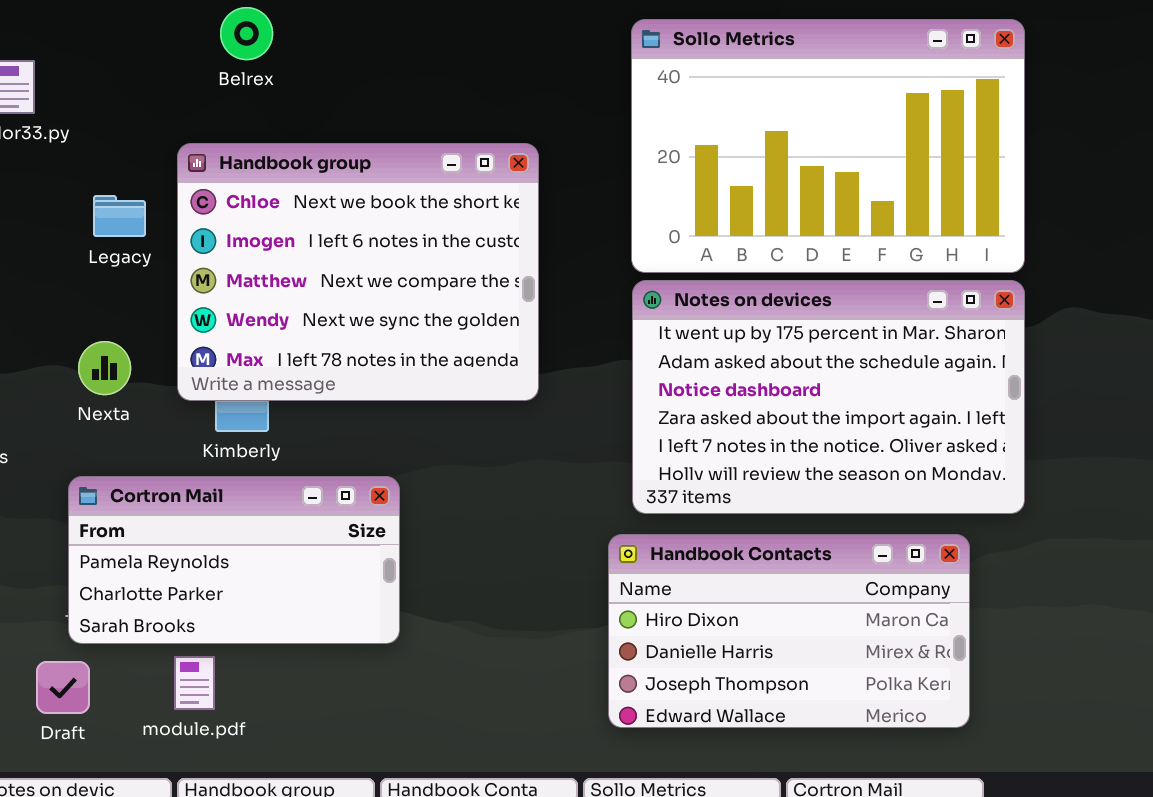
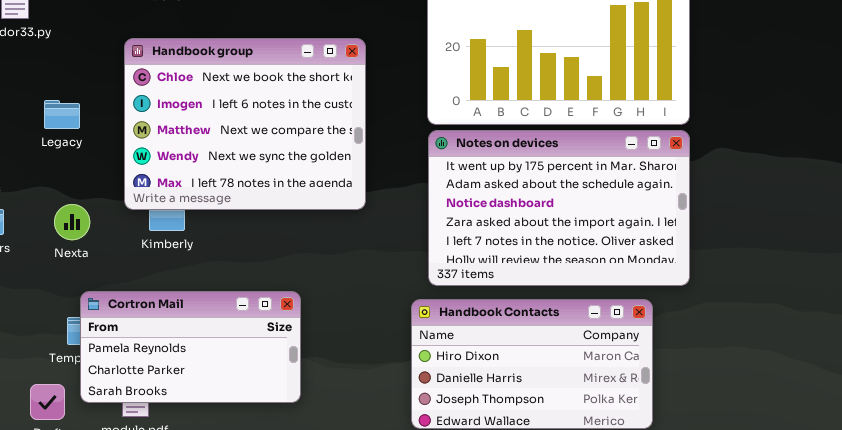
Legacy: [93,195,146,237] -> [44,100,80,129], moved
Nexta: [78,341,131,395] -> [54,204,90,240], moved
Cortron Mail: [68,476,400,644] -> [80,291,301,403], moved

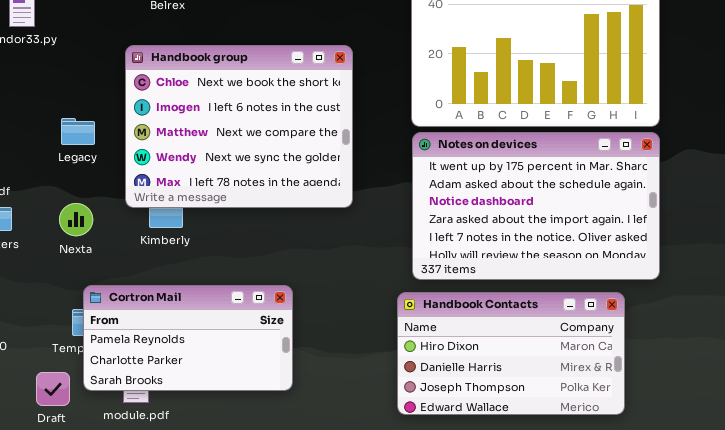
Legacy: [44,100,80,129] -> [61,118,95,145], moved

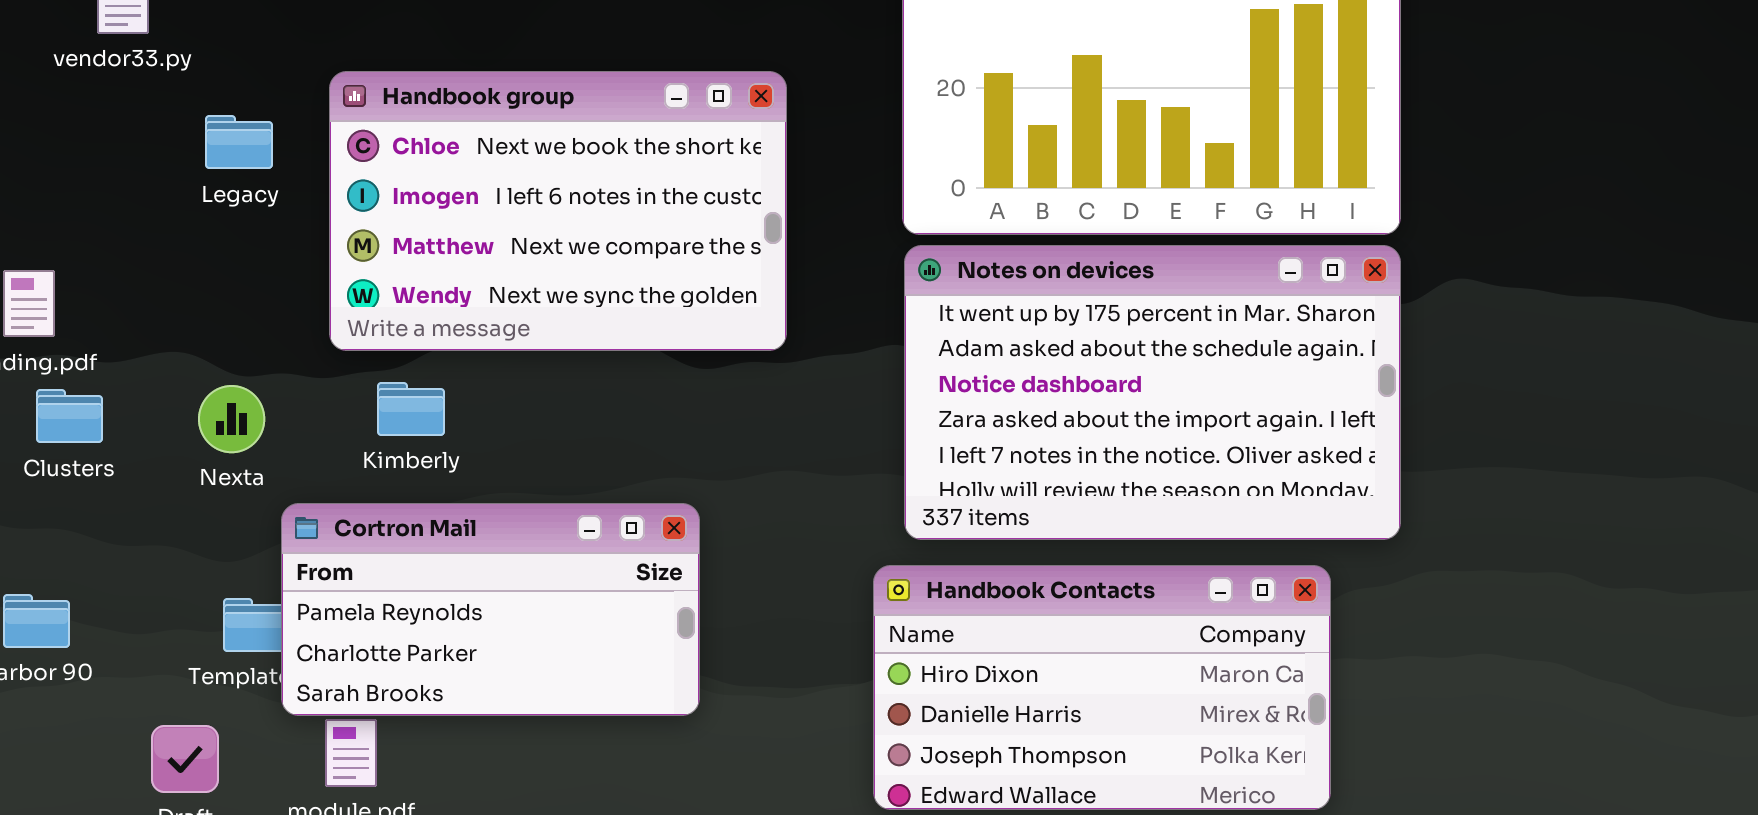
Handbook group: [125,45,353,208] -> [329,71,787,351], resized
Legacy: [61,118,95,145] -> [205,115,273,169], moved
Cortron Mail: [83,285,293,391] -> [281,503,700,716], moved

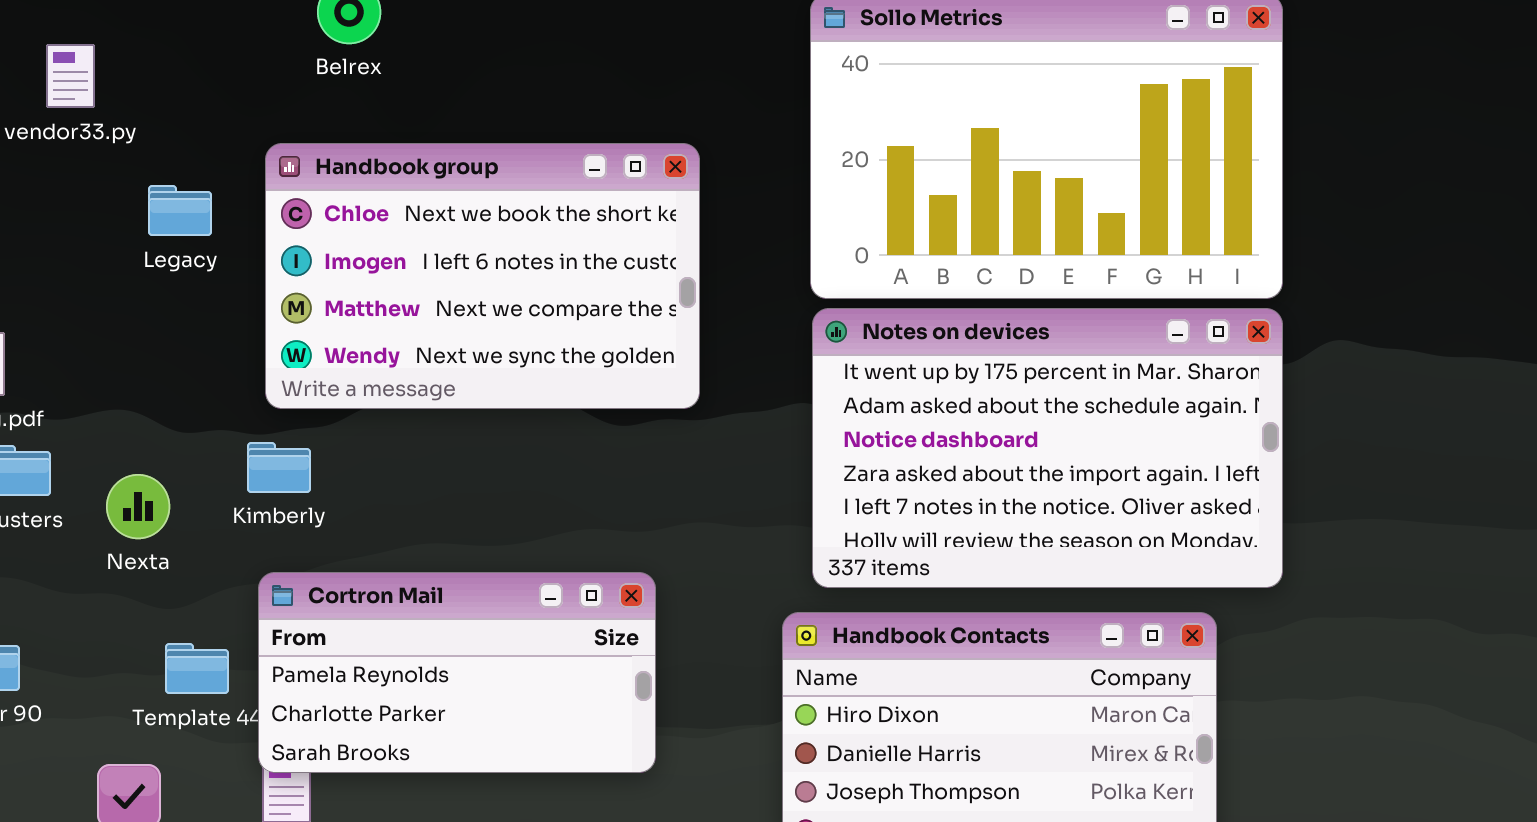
Kimberly: [377,382,445,436] -> [247,442,311,493], moved
Nexta: [198,385,265,453] -> [106,474,170,539], moved
Cortron Mail: [281,503,700,716] -> [258,572,656,773], moved

